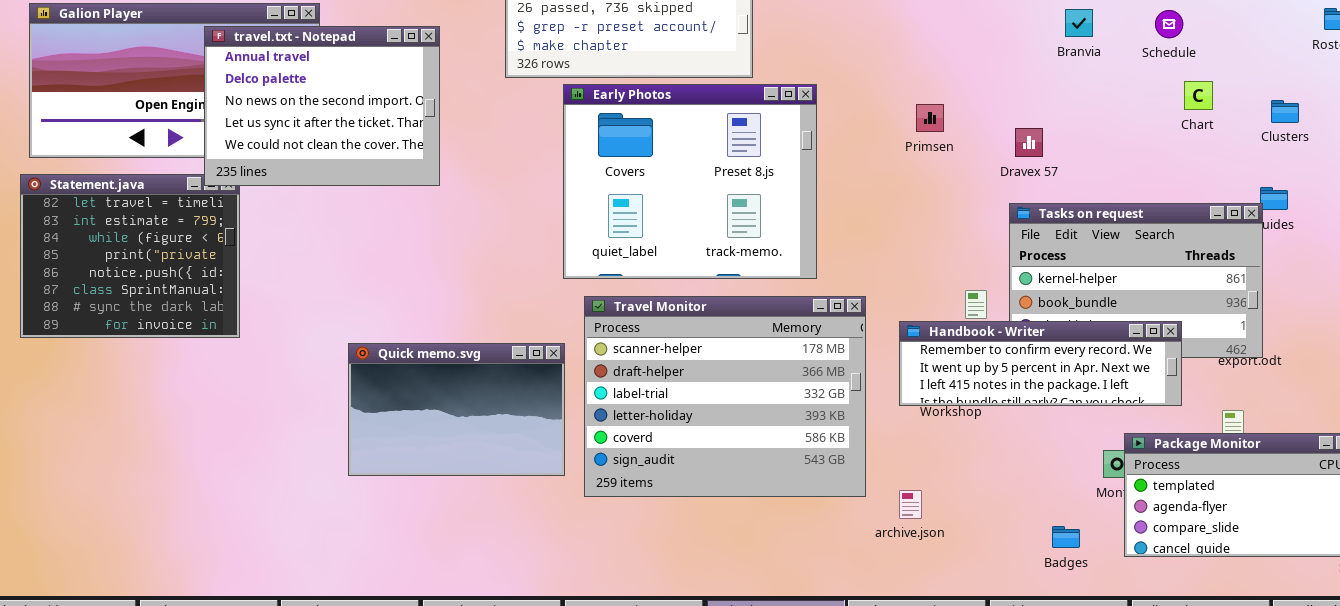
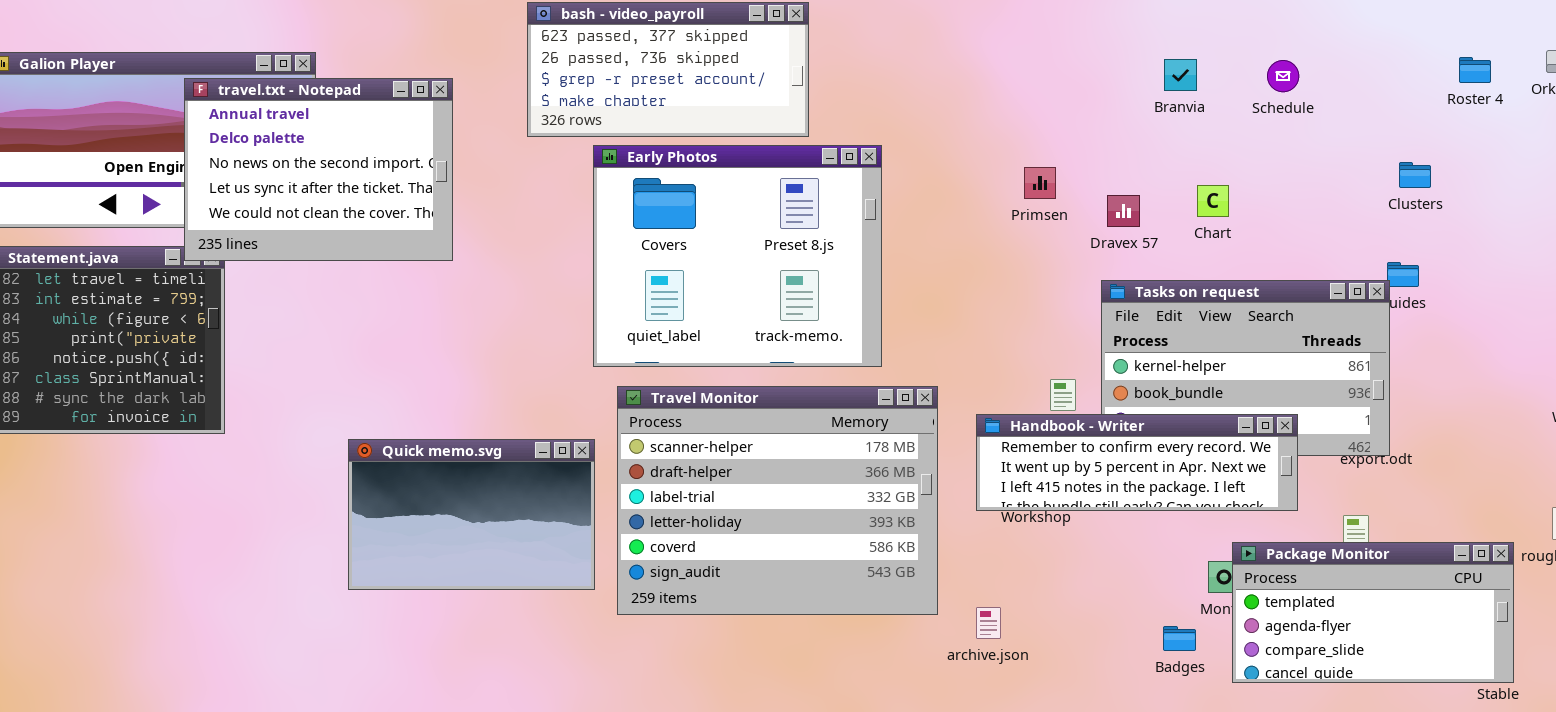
Chart: [1184,81,1213,110] -> [1197,185,1229,217], moved
Primsen: [916,104,944,132] -> [1024,167,1056,199], moved
Badges: [1052,526,1080,548] -> [1163,626,1196,651], moved

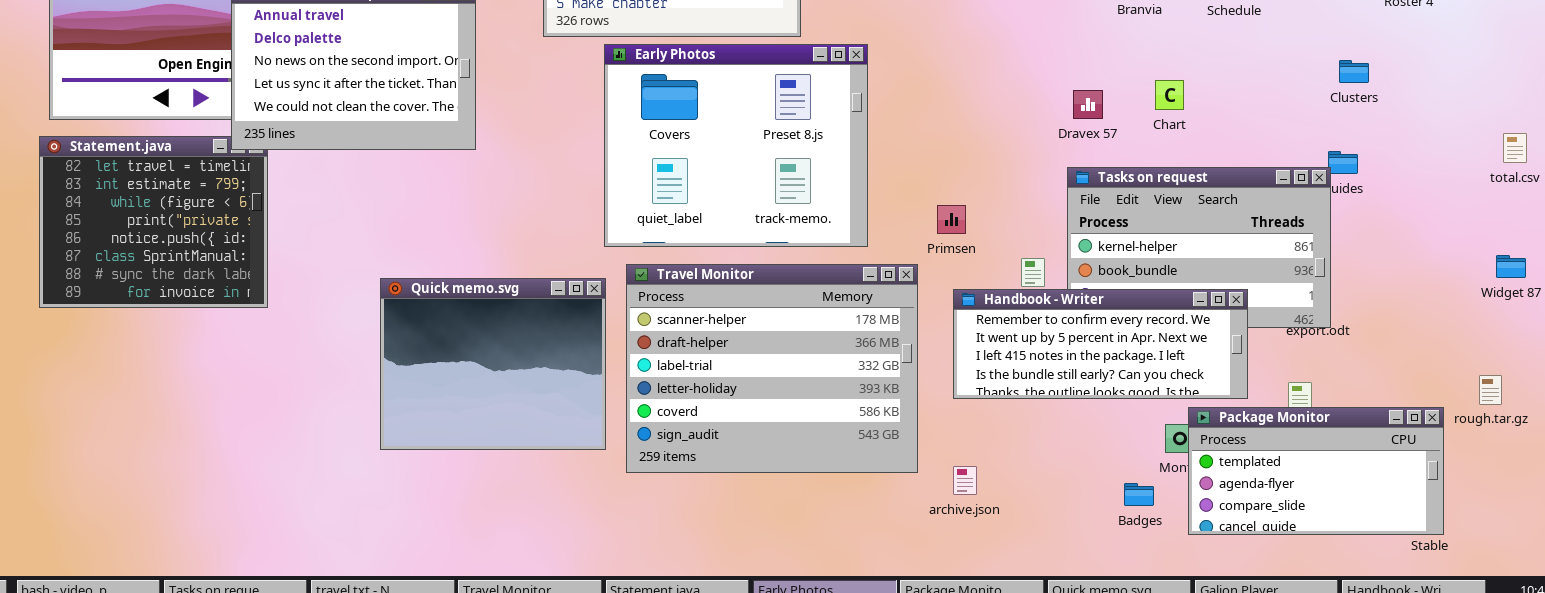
Primsen: [1024,167,1056,199] -> [937,205,966,234], moved
Handbook - Writer: [976,414,1298,511] -> [953,289,1248,399], resized
Quick memo.svg: [348,439,595,590] -> [380,278,606,450], resized

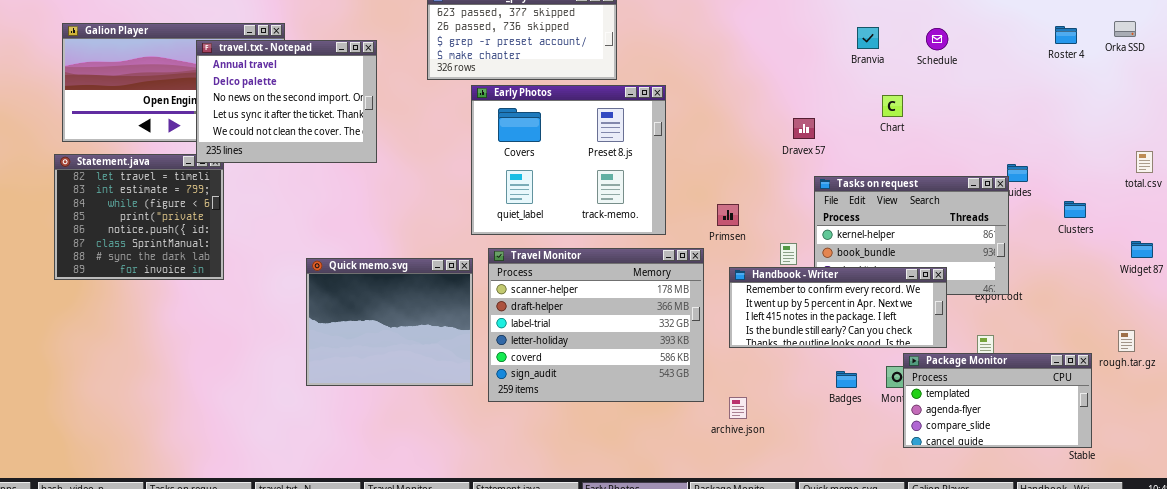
Clusters: [1339,60,1369,83] -> [1064,201,1086,218], moved
Chart: [1155,80,1184,110] -> [882,95,903,117], moved
Dravex 57: [1073,90,1103,119] -> [793,118,815,139], moved
Badges: [1124,483,1154,506] -> [836,371,857,388], moved

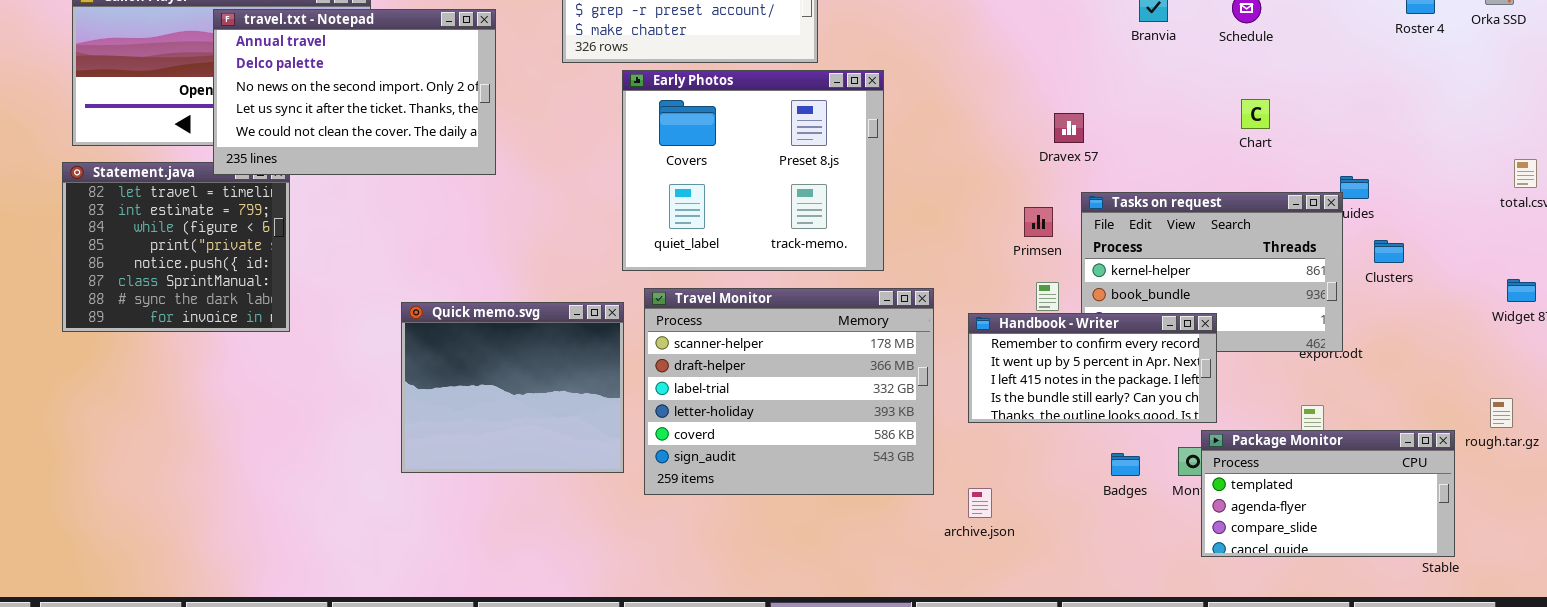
travel.txt - Notepad: [196,40,377,163] -> [213,9,496,175], resized
Chart: [882,95,903,117] -> [1241,99,1270,129], moved
Clusters: [1064,201,1086,218] -> [1374,240,1404,263], moved
Primsen: [717,204,739,226] -> [1024,207,1053,237], moved
Handbook - Writer: [729,267,947,348] -> [968,313,1217,423], resized

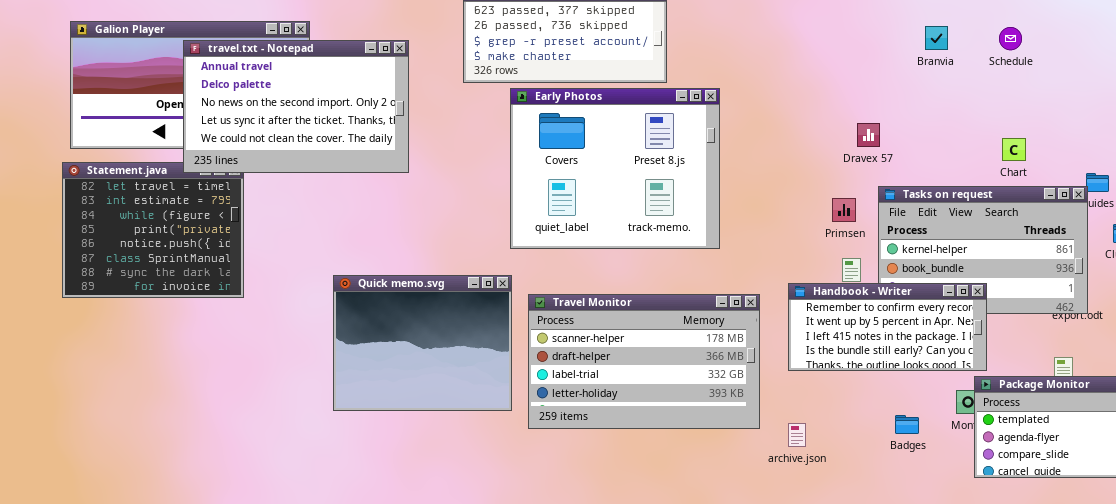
Chart: [1241,99,1270,129] -> [1002,138,1026,161], moved
Travel Monitor: [644,288,934,495] -> [528,294,760,429], resized
Badges: [1111,453,1140,476] -> [895,415,919,434], moved

